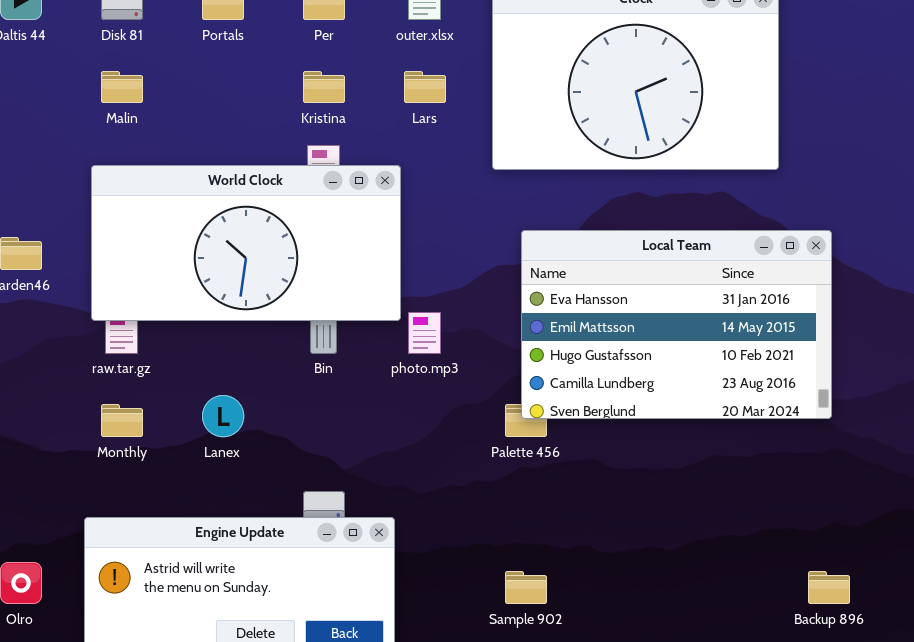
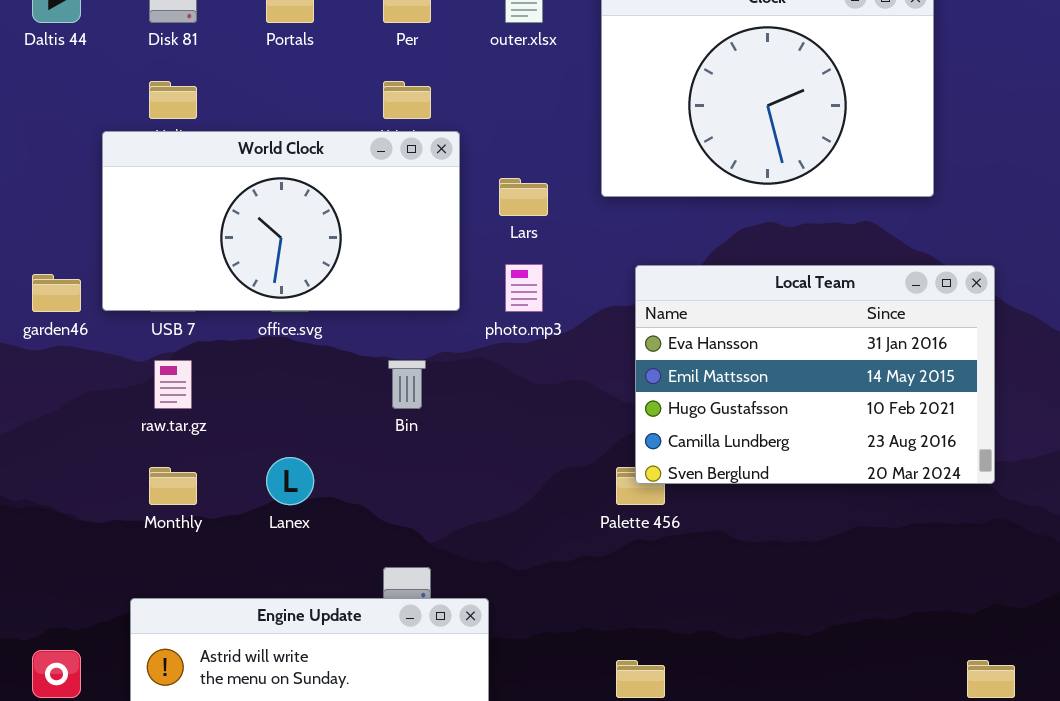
Lars: [404,71,446,103] -> [499,178,548,216], moved
World Clock: [91,165,401,321] -> [102,131,460,311], moved
photo.mp3: [408,312,441,354] -> [505,264,543,312], moved

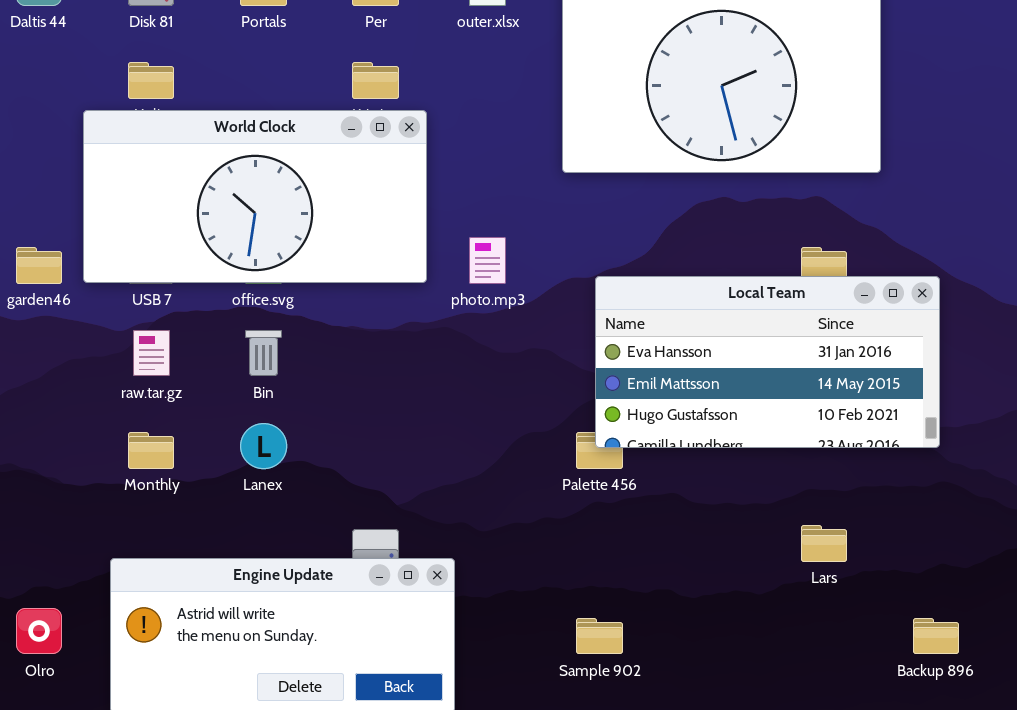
Lars: [499,178,548,216] -> [801,525,847,562], moved
Local Team: [635,265,995,484] -> [595,276,940,448], resized
Bin: [388,360,426,409] -> [245,330,282,376], moved

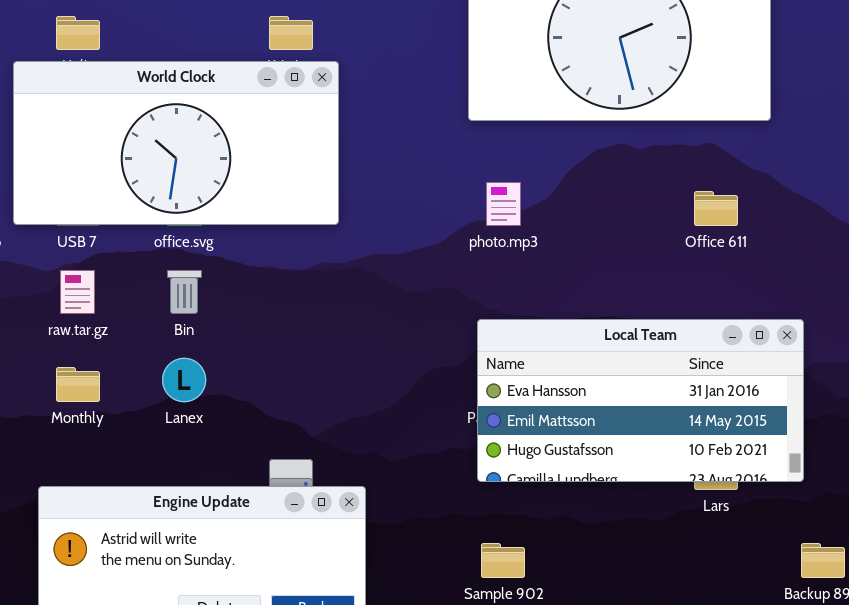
photo.mp3: [469,237,506,284] -> [486,182,521,226], moved
Local Team: [595,276,940,448] -> [477,319,804,482], moved

